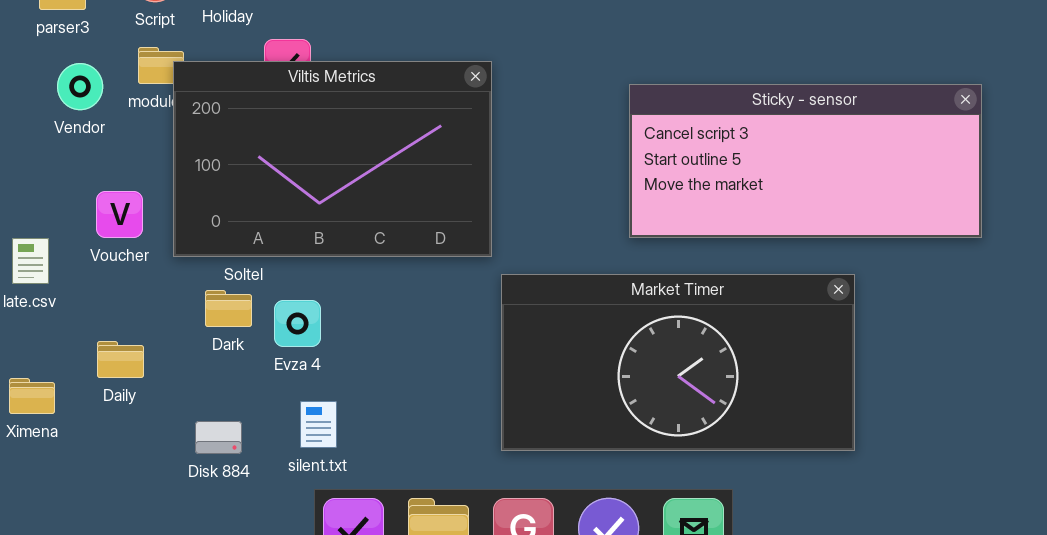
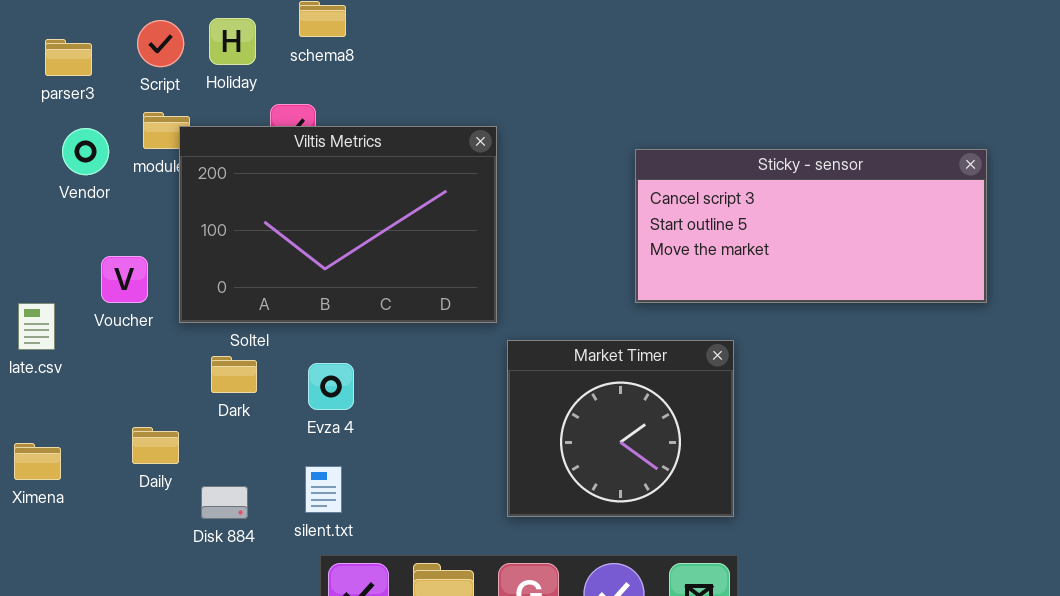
Market Timer: [501,274,855,451] -> [507,340,734,517], resized
Evza 4: [274,300,321,347] -> [308,363,354,410], moved
Daily: [97,341,144,378] -> [132,427,179,464], moved

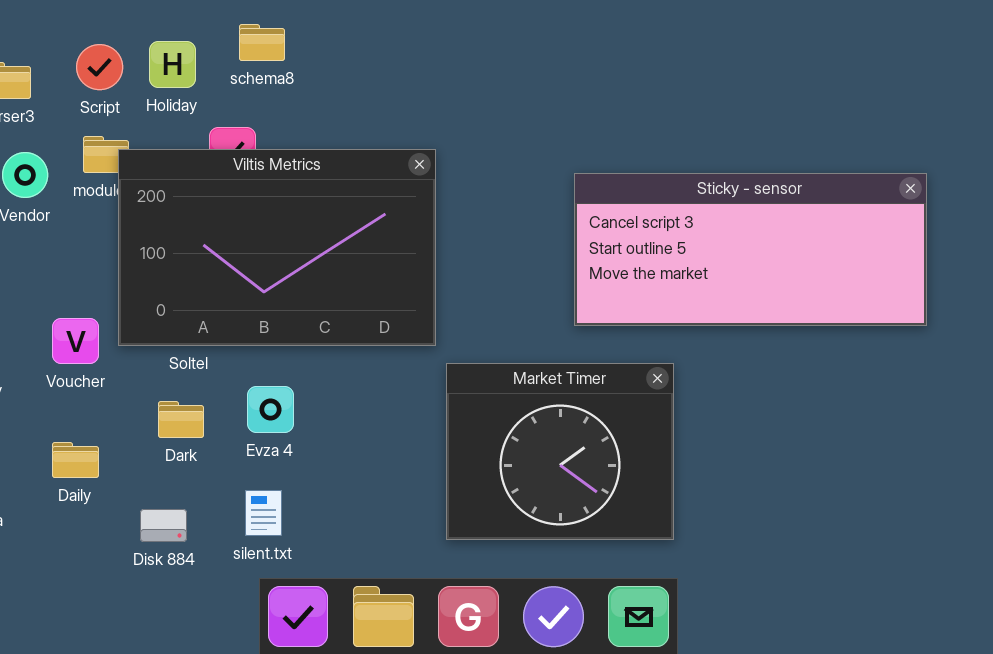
Voucher: [101,256,148,303] -> [52,318,99,364], moved
Dark: [211,356,257,393] -> [158,401,204,438], moved
Daily: [132,427,179,464] -> [52,442,99,478], moved

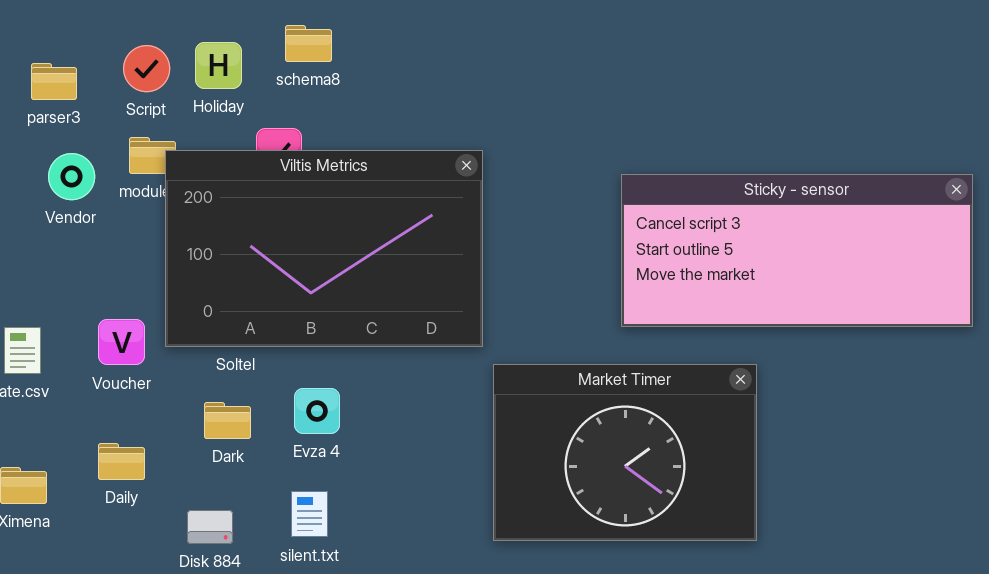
Market Timer: [446,363,674,540] -> [493,364,757,541], resized

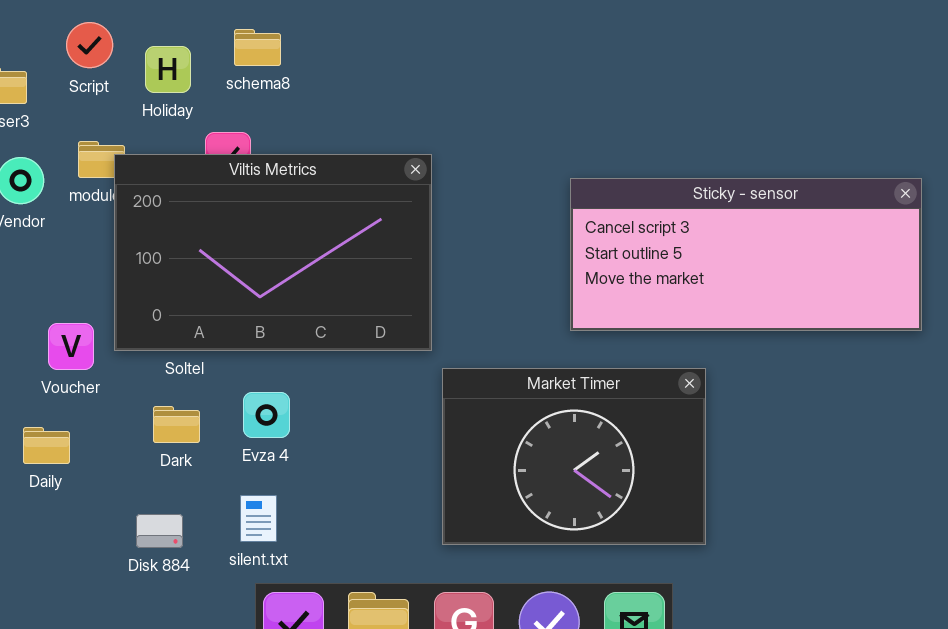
Script: [123,45,170,92] -> [66,22,113,68], moved
Daily: [98,443,145,480] -> [23,427,70,464], moved

